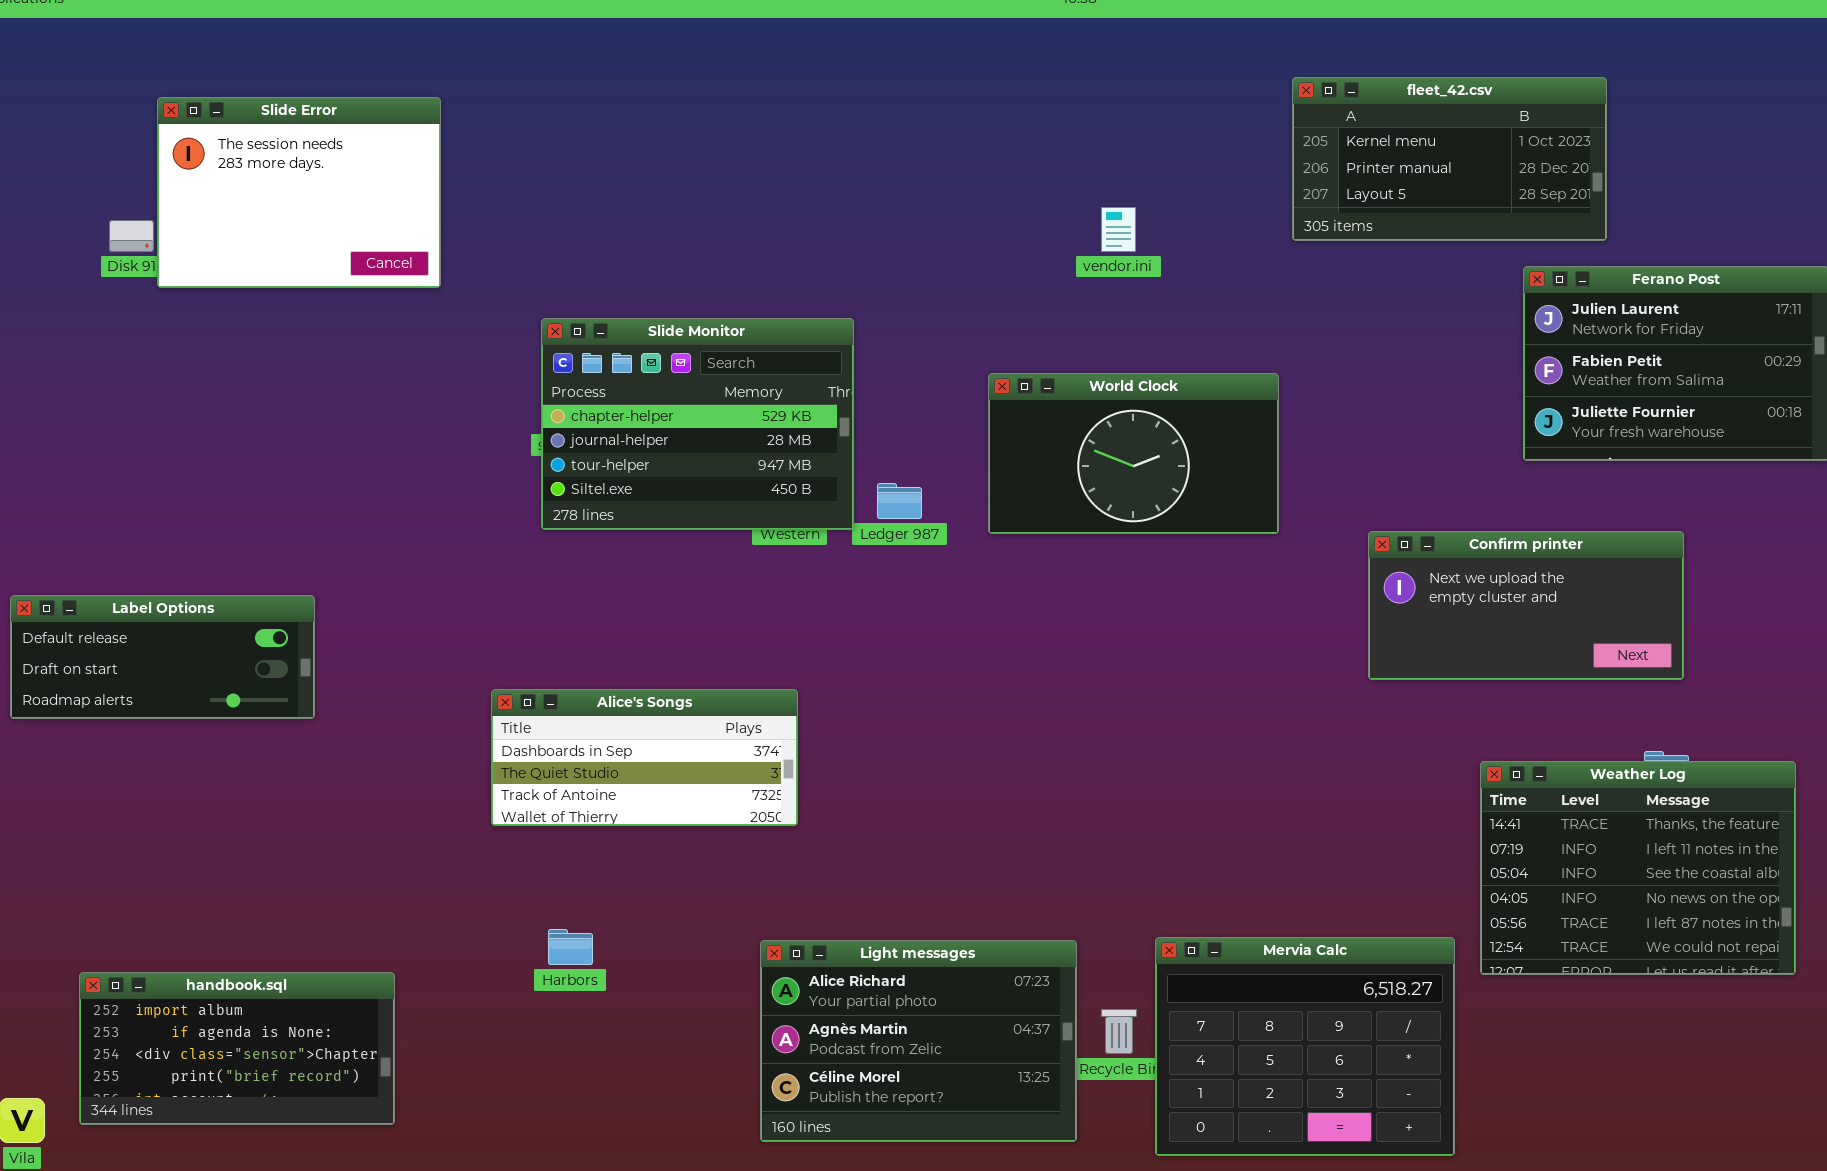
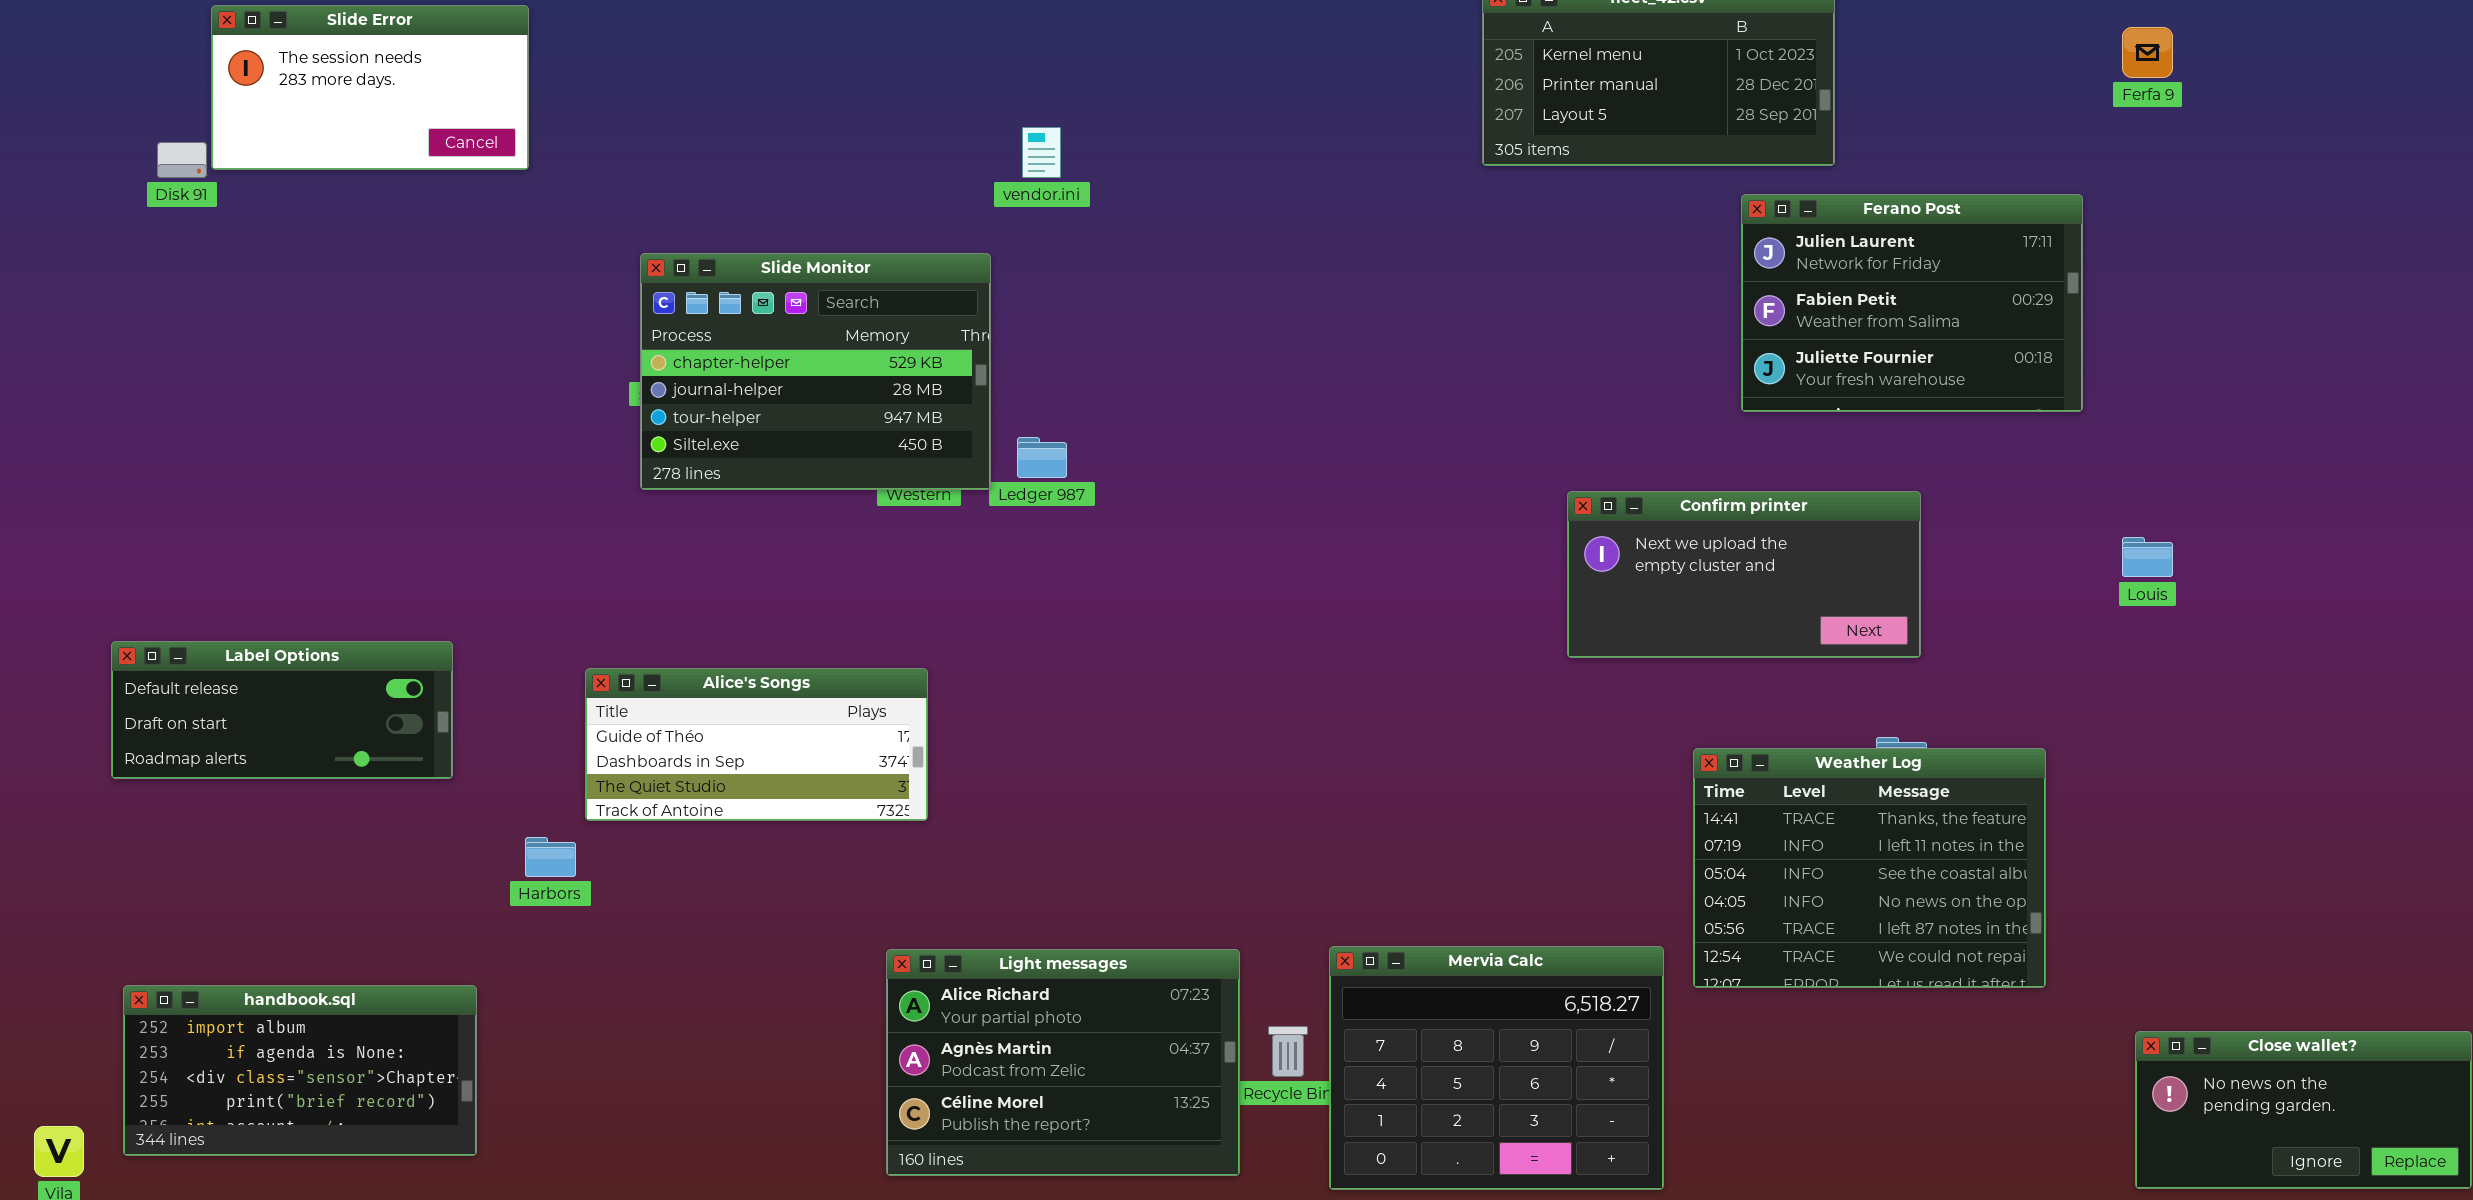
Slide Error: [157,97,441,288] -> [211,5,529,170], resized
vendor.ini: [1101,207,1136,252] -> [1022,127,1061,178], moved
World Clock: [988,373,1279,534] -> none, closed
Label Options: [10,595,315,719] -> [111,641,453,779], moved
Alice's Songs: [491,689,798,826] -> [585,668,928,821], scrolled up 1 row
Harbors: [548,929,593,965] -> [525,837,576,877], moved

